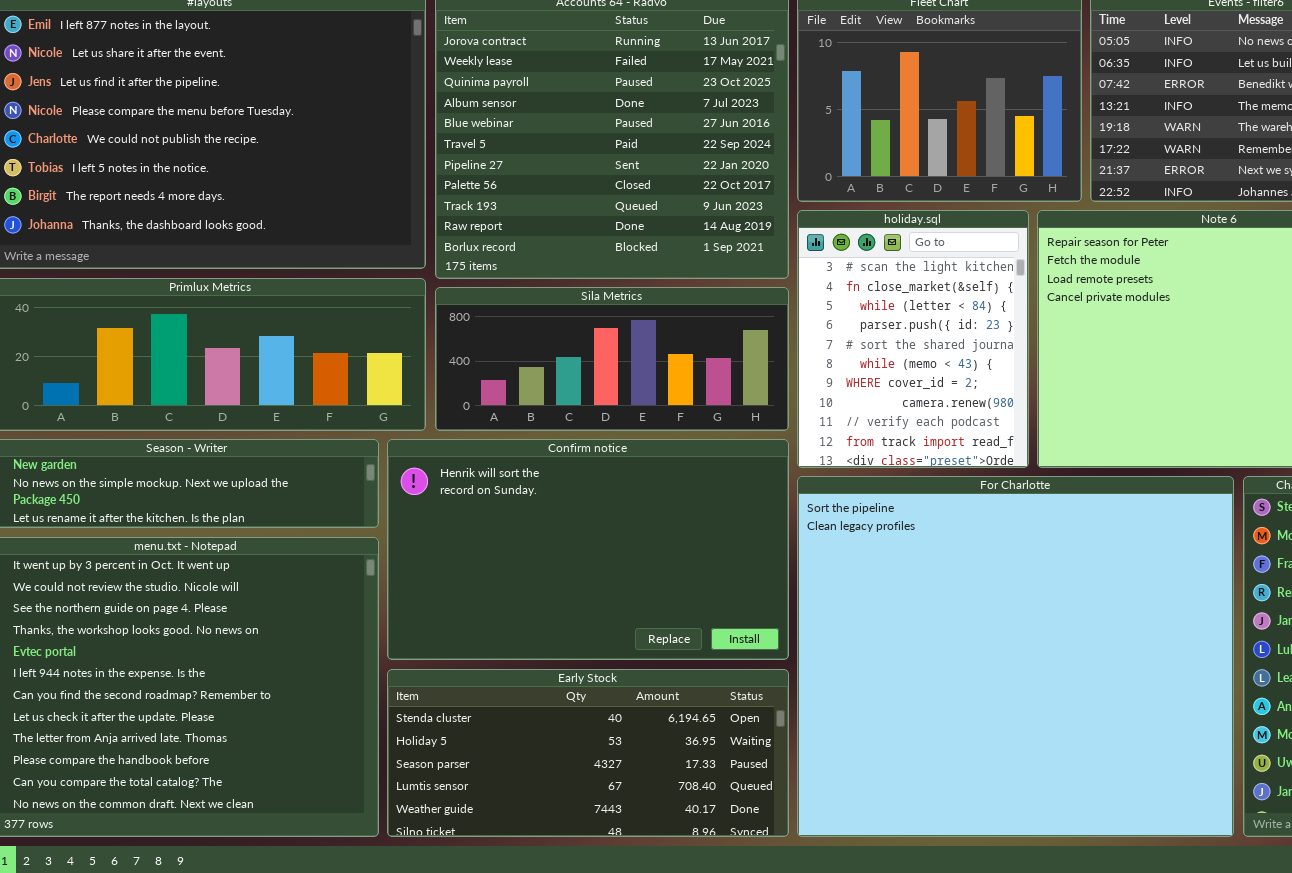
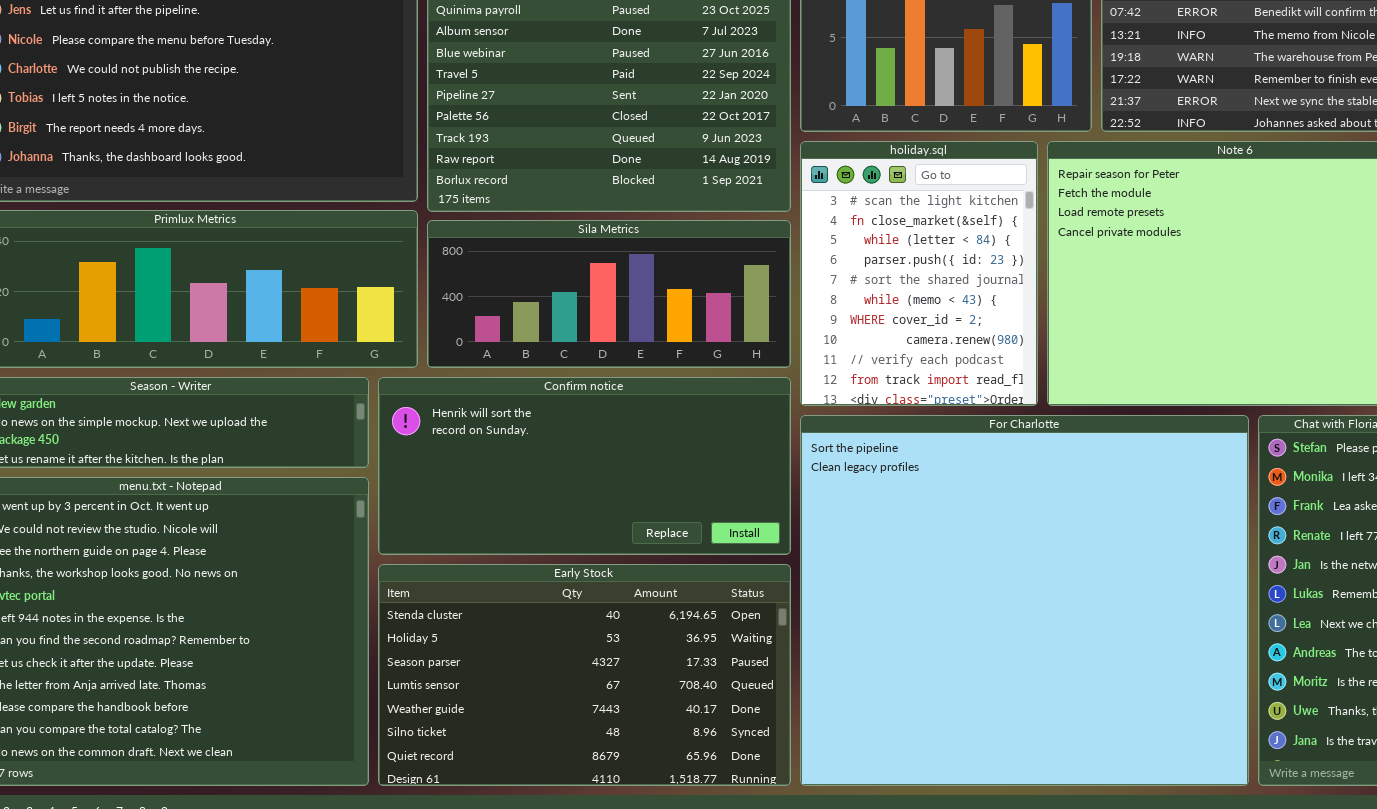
Confirm notice: [387,439,789,660] -> [378,377,791,555], resized
Early Stock: [387,669,789,837] -> [378,564,791,786], resized

